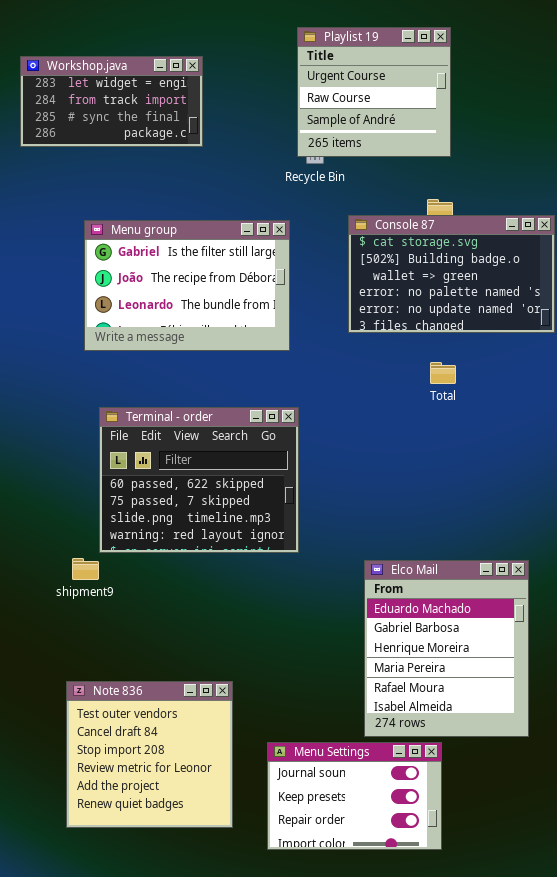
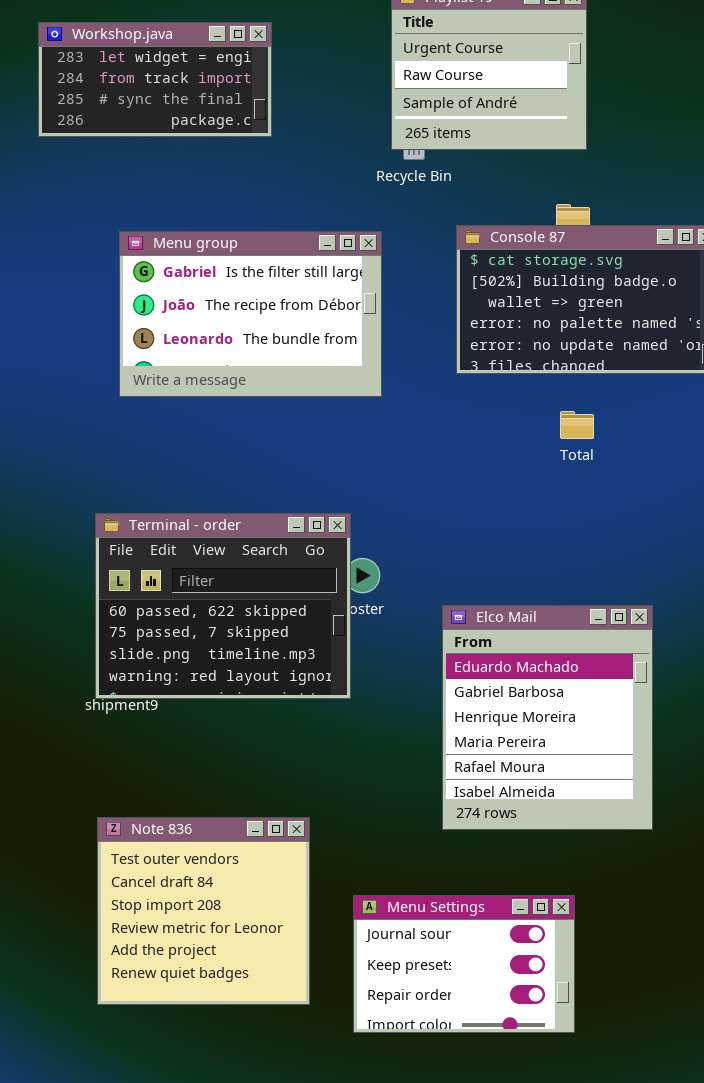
Terminal - order: [99,407,299,553] -> [95,513,351,699], moved
Elco Mail: [364,560,529,737] -> [442,605,653,830], moved

